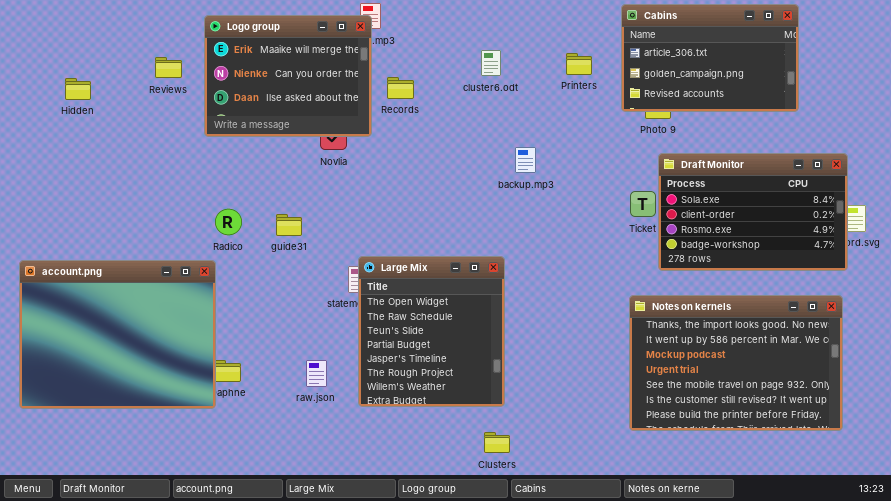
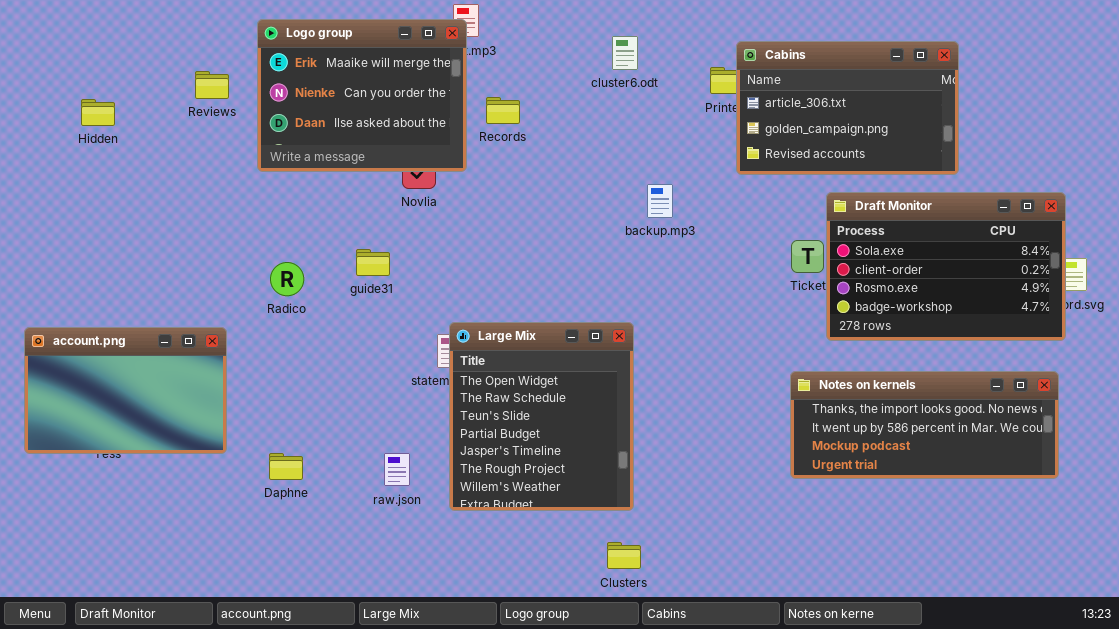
Cabins: [621,4,799,112] -> [736,41,959,175], moved
cluster6.odt: [481,50,501,76] -> [612,36,638,70], moved
guide31: [276,214,302,236] -> [356,249,390,276], moved
account.png: [19,260,216,409] -> [24,327,227,454], resized
Notes on kernels: [629,295,843,431] -> [790,371,1059,479], resized

